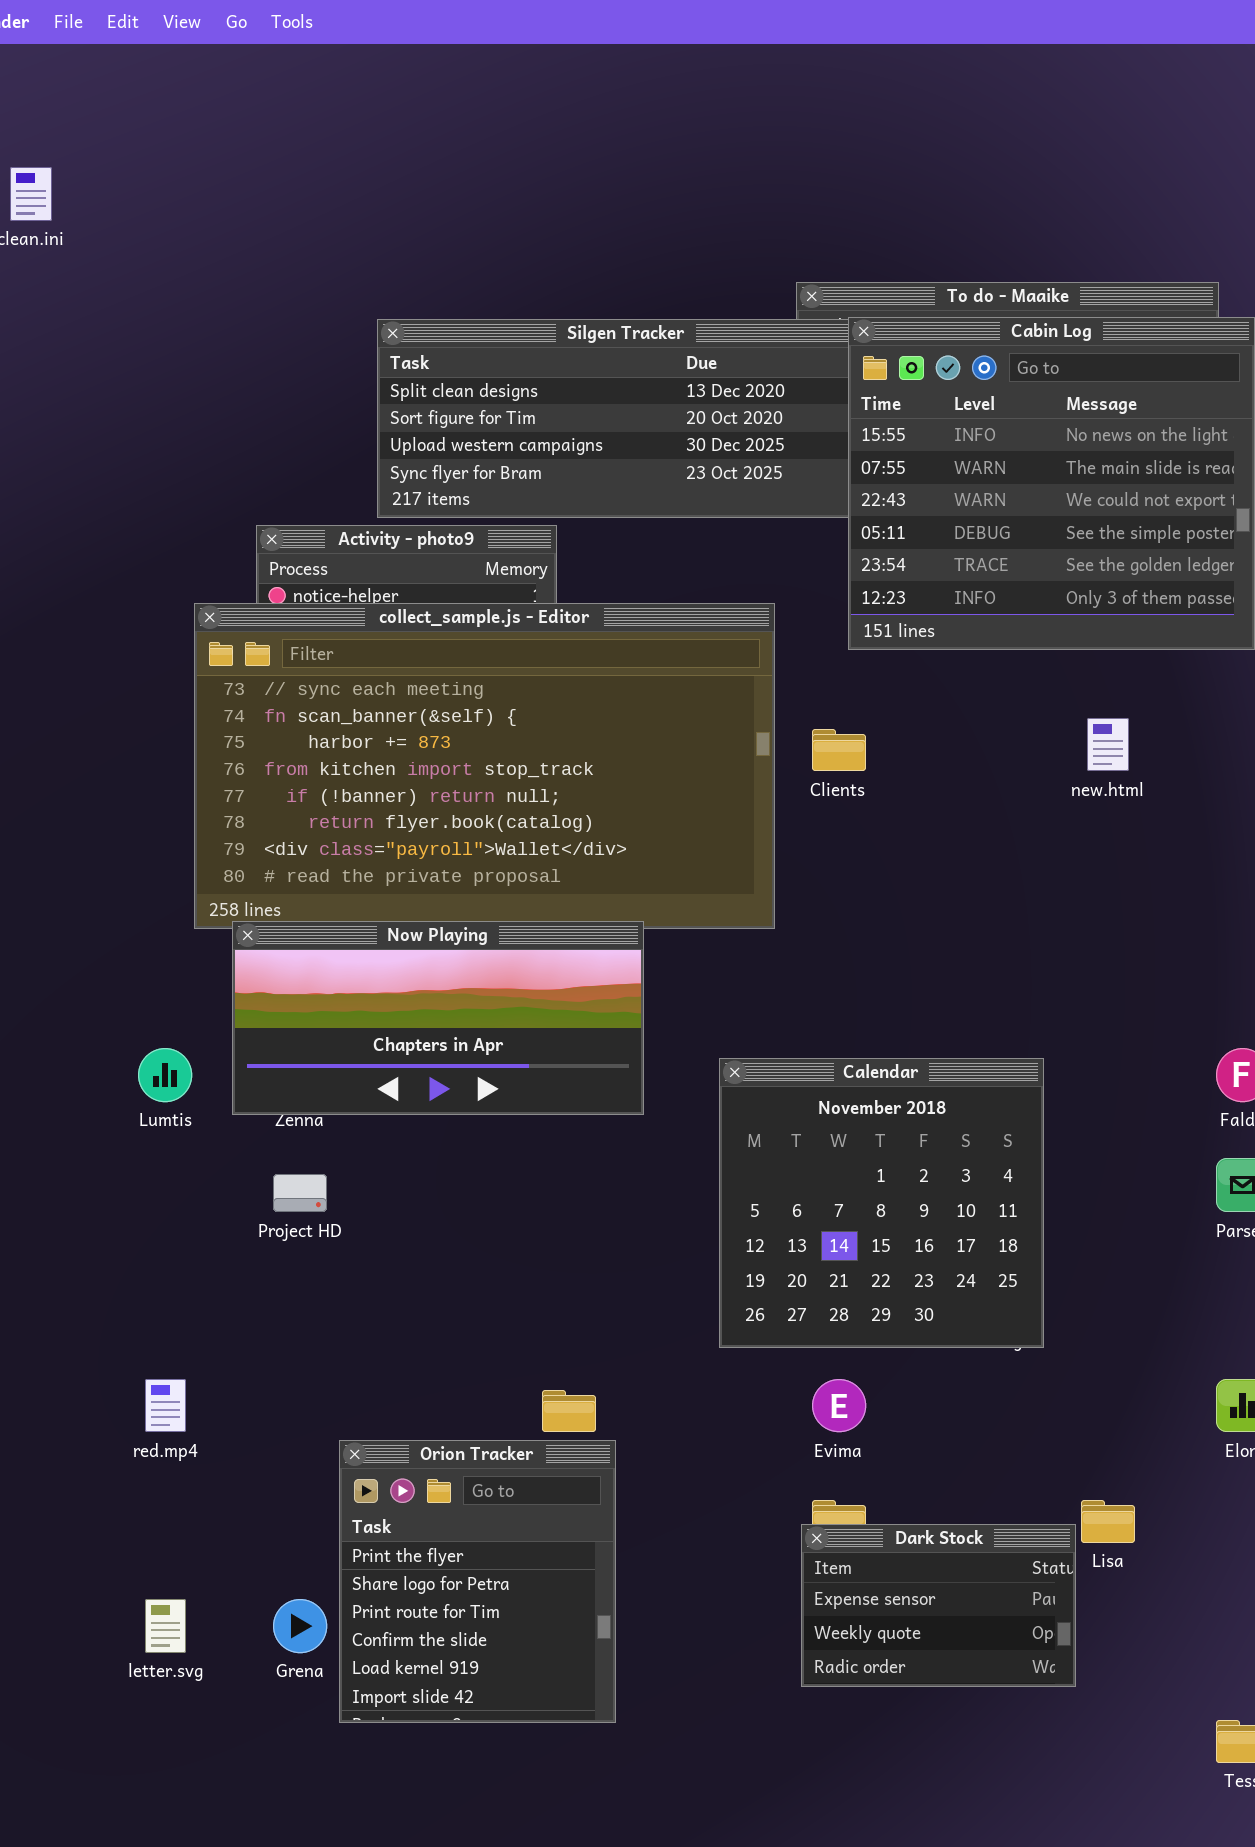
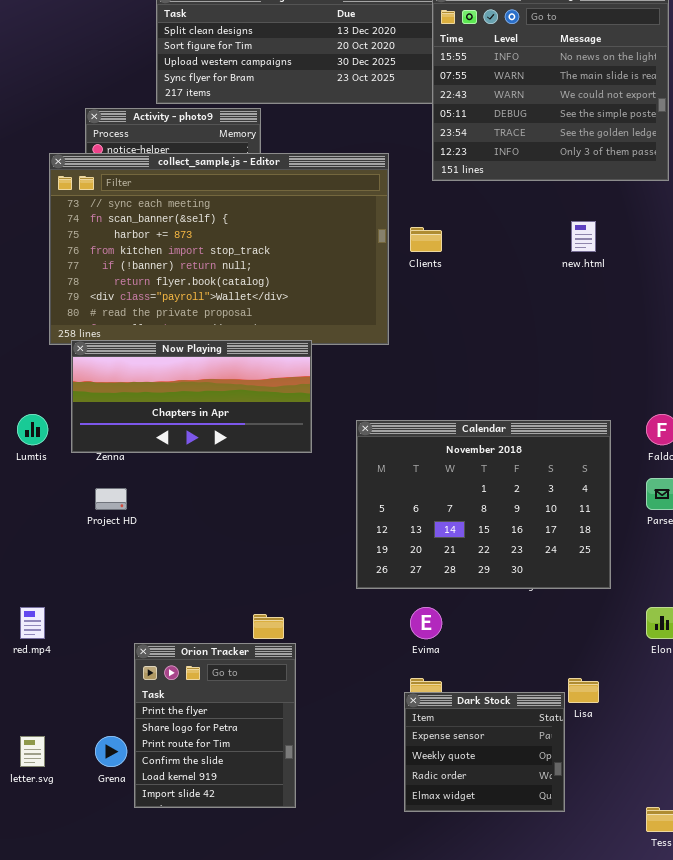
Calendar: [719,1058,1044,1348] -> [356,420,611,589], resized
Dark Stock: [801,1524,1076,1687] -> [404,692,565,812], resized

